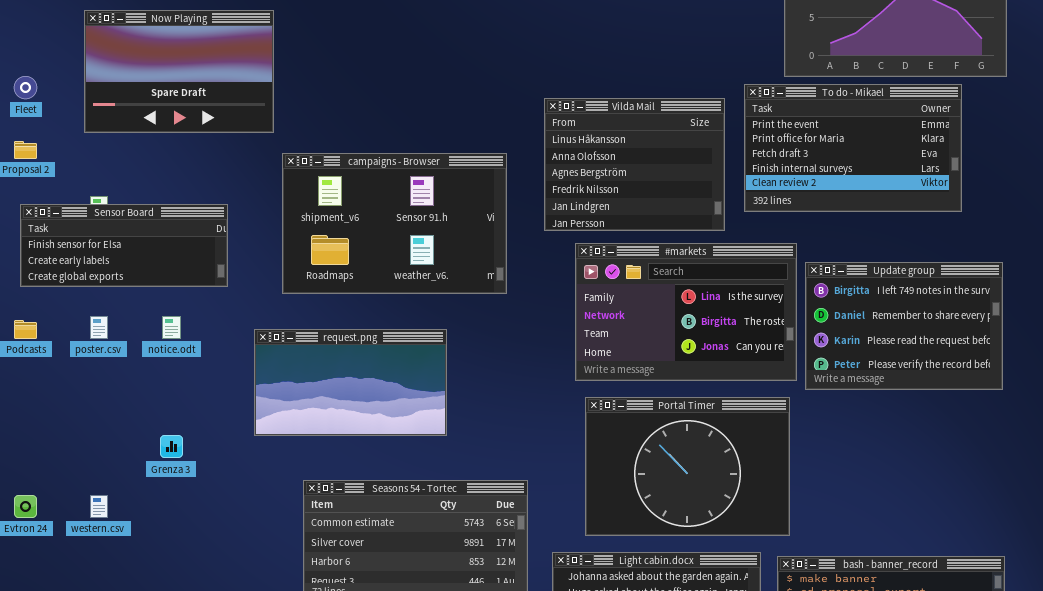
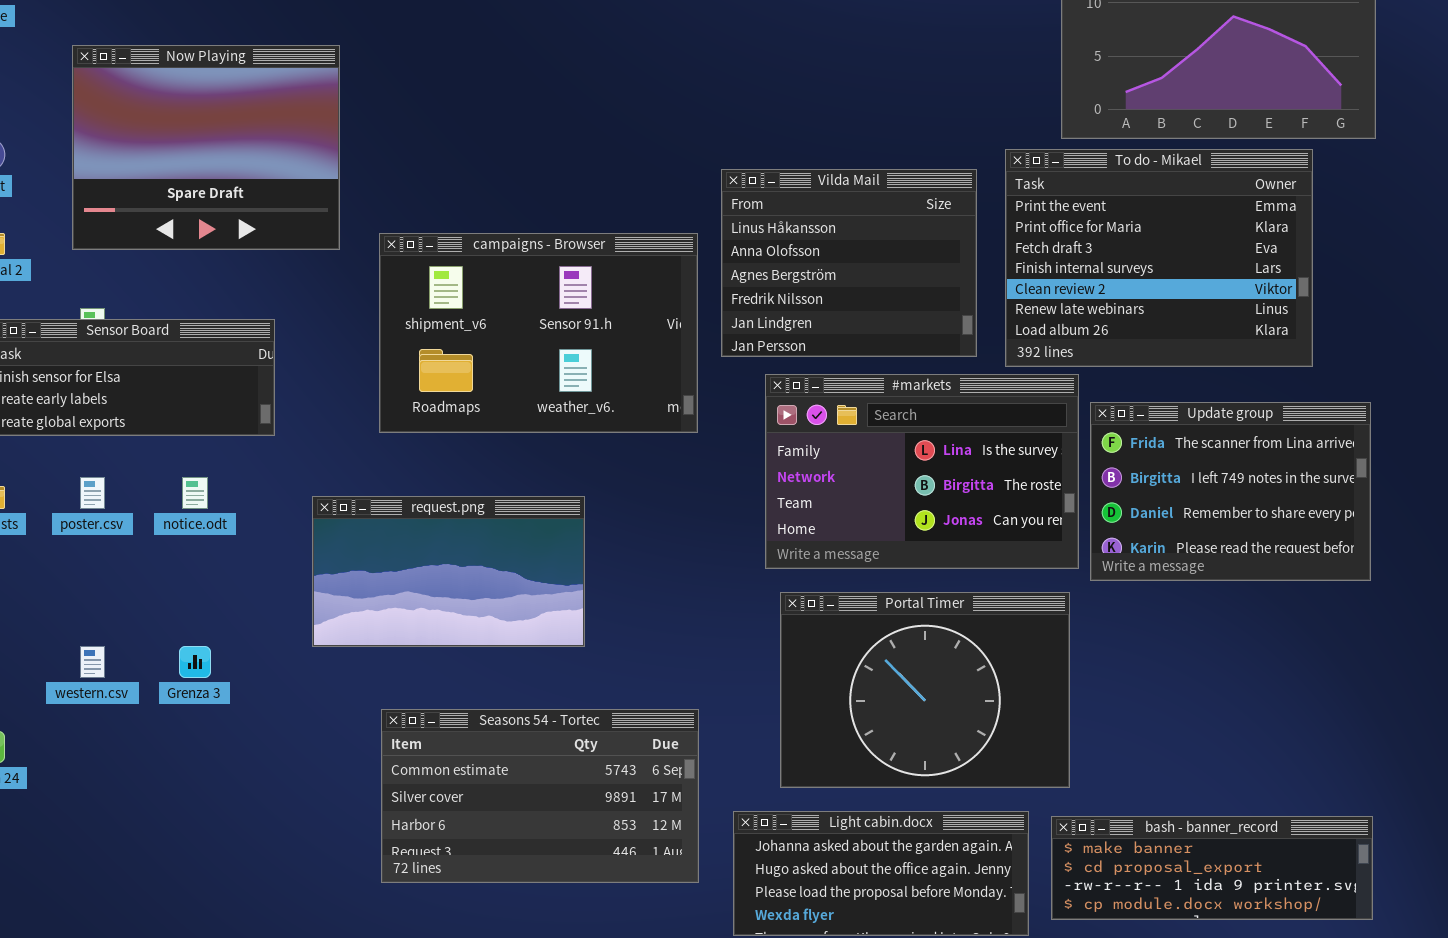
Now Playing: [84,10,274,133] -> [72,45,340,250], resized
To do - Mikael: [744,84,962,212] -> [1005,149,1313,367], resized
campaigns - Browser: [282,153,507,294] -> [379,233,698,433], moved
Update group: [805,262,1003,390] -> [1090,402,1371,581], scrolled up 1 row
western.csv: [90,495,108,518] -> [80,646,105,678], moved

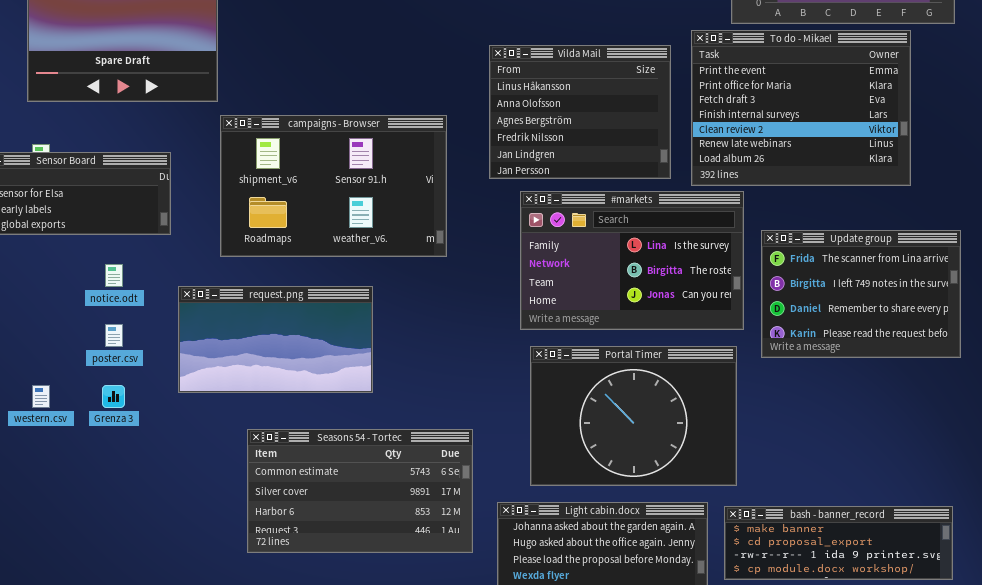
campaigns - Browser: [379,233,698,433] -> [220,115,447,257], moved
Update group: [1090,402,1371,581] -> [761,230,961,358], moved
poster.csv: [80,477,105,509] -> [105,324,123,347], moved
request.png: [312,496,585,647] -> [178,286,373,393], moved

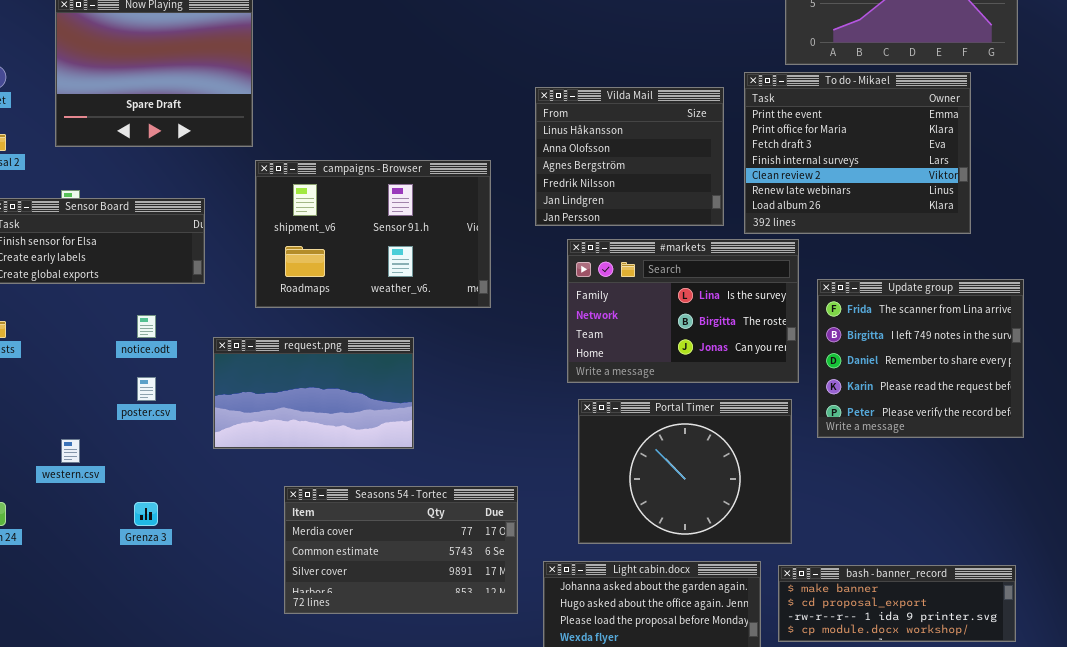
Update group: [761,230,961,358] -> [817,279,1024,438], resized
Grenza 3: [102,385,125,408] -> [134,502,158,526], moved
Seasons 54 - Tortec: [247,429,473,553] -> [284,486,518,614], scrolled up 1 row

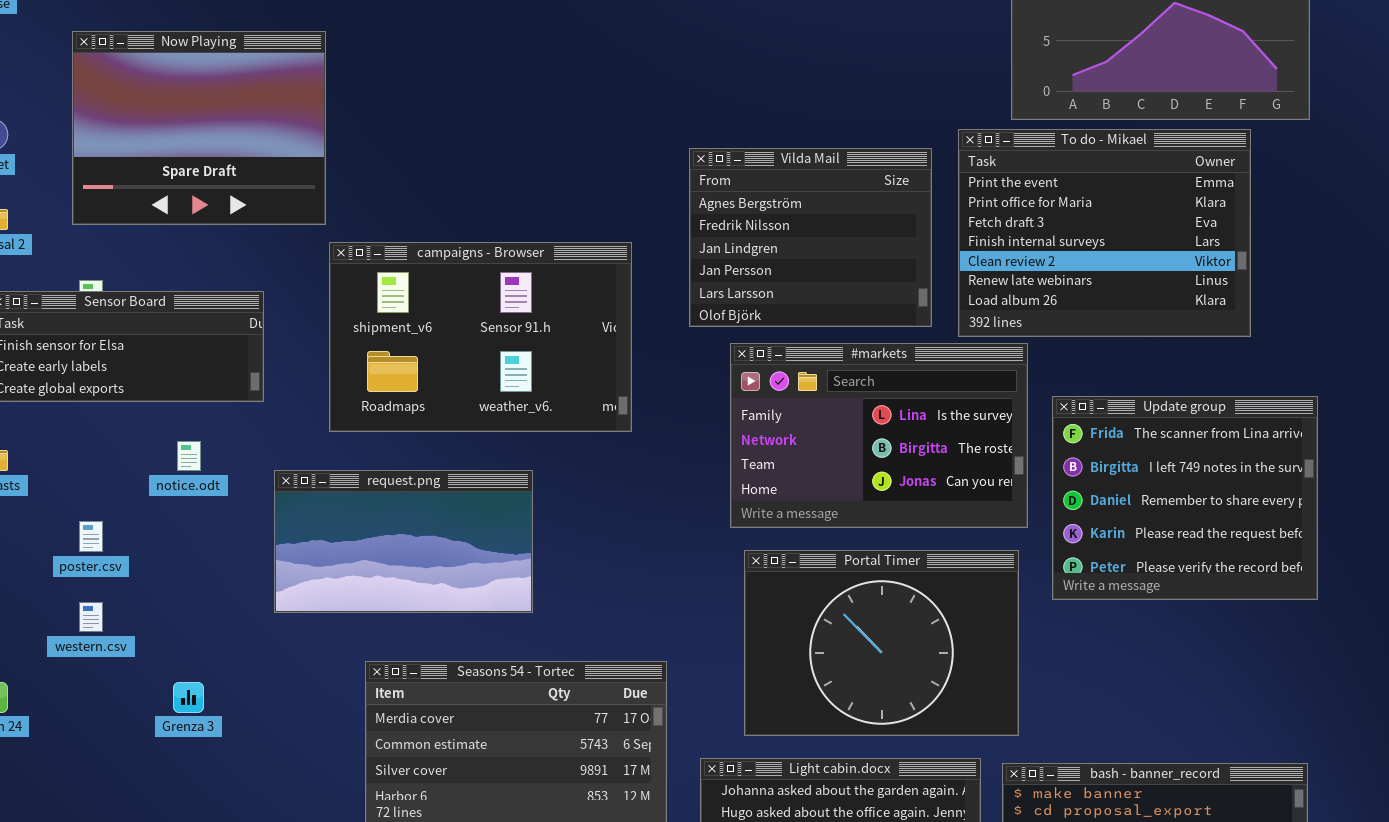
Vilda Mail: [535,87,724,226] -> [689,148,932,327], scrolled down 2 rows
poster.csv: [137,377,156,401] -> [79,521,103,552], moved

